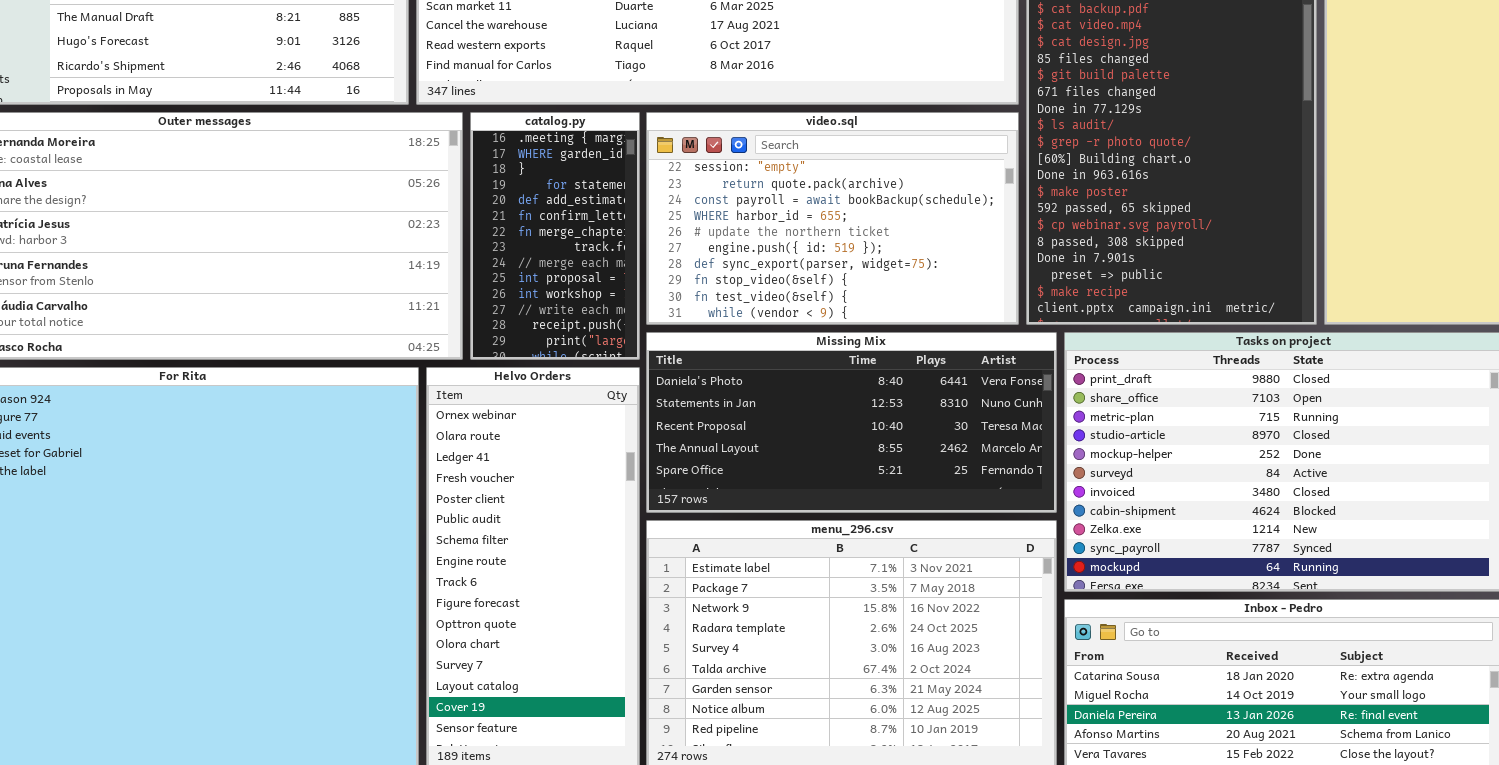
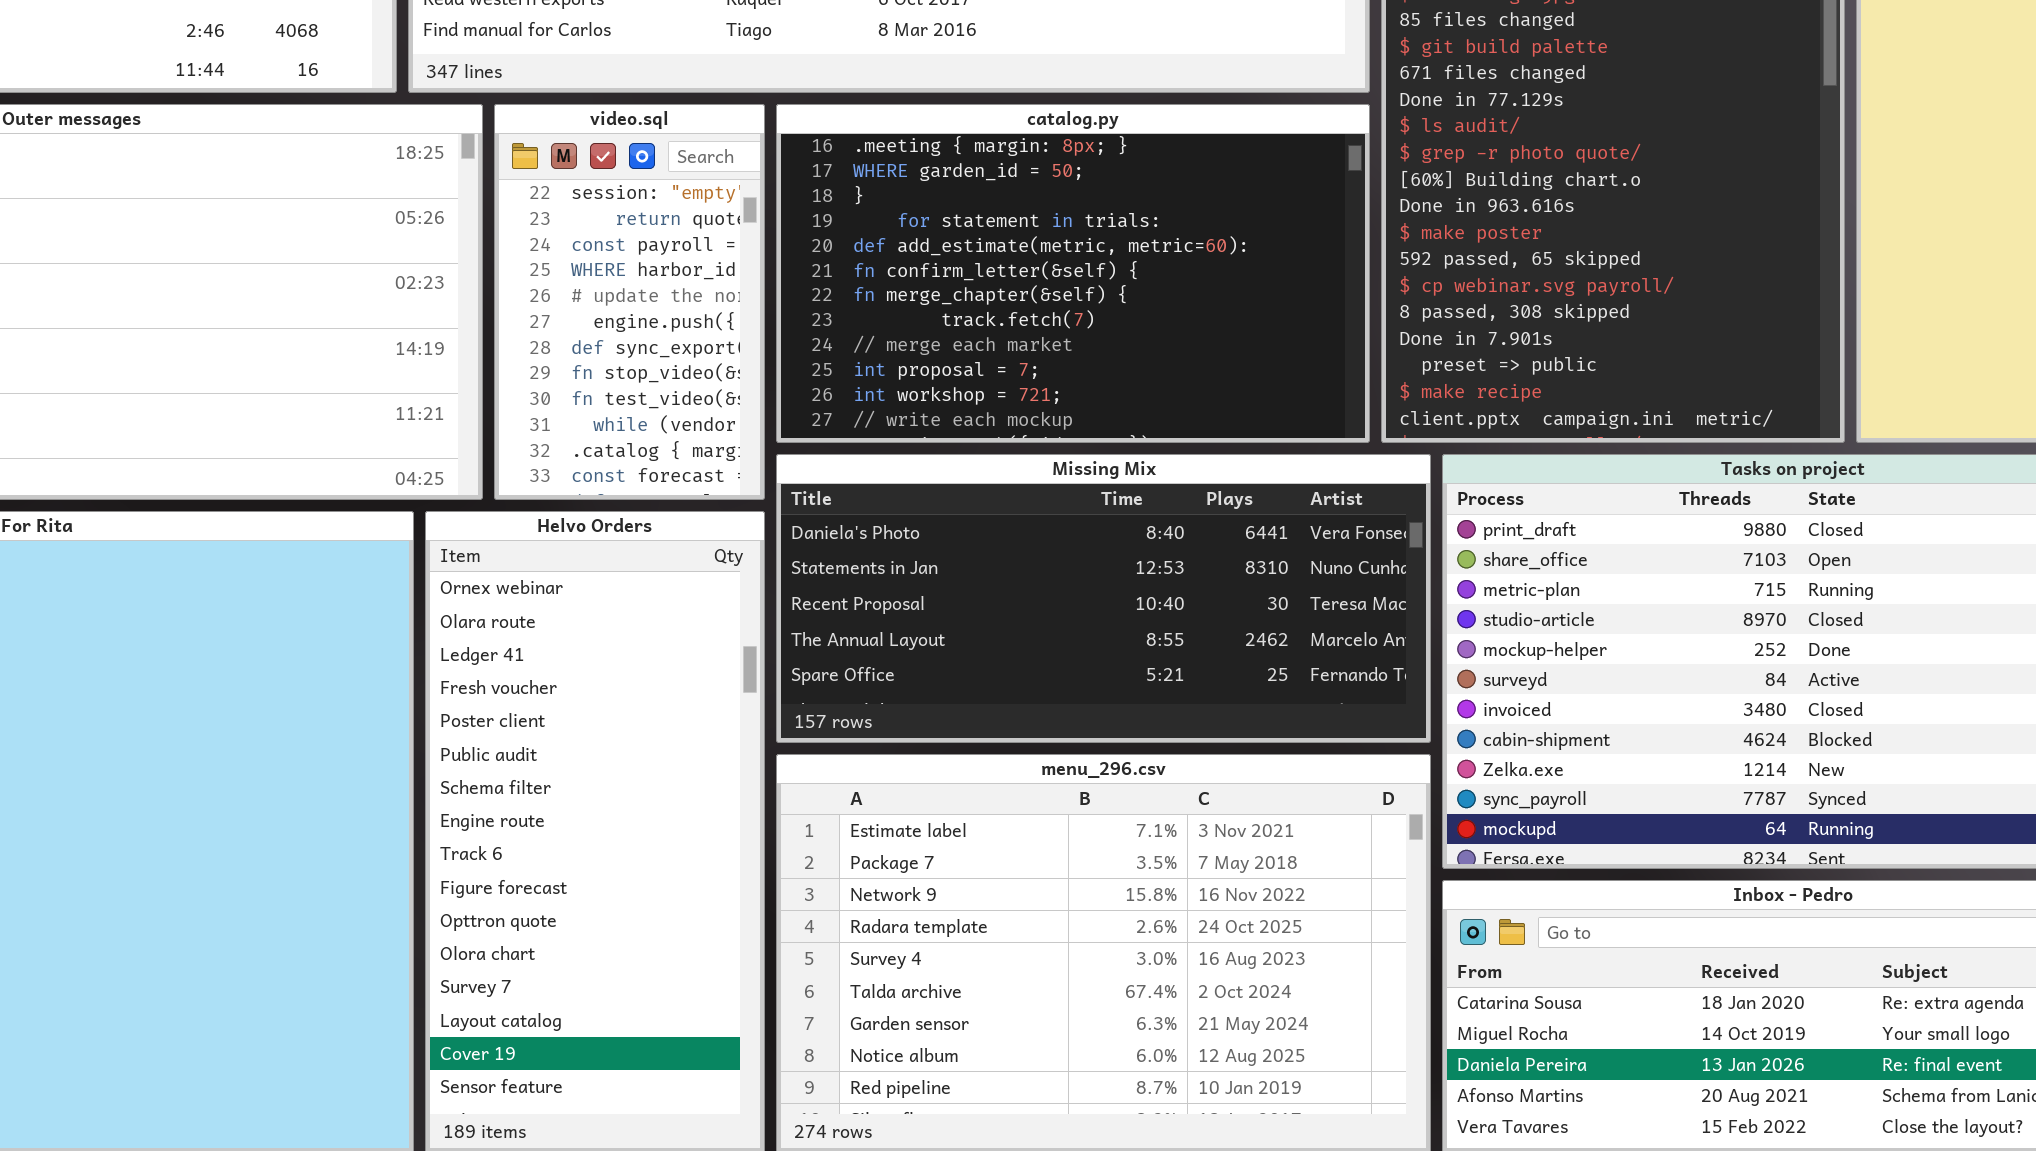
catalog.py: [470,112,640,360] -> [776,104,1370,443], moved, resized
video.sql: [646,112,1019,325] -> [494,104,765,500], moved, resized

